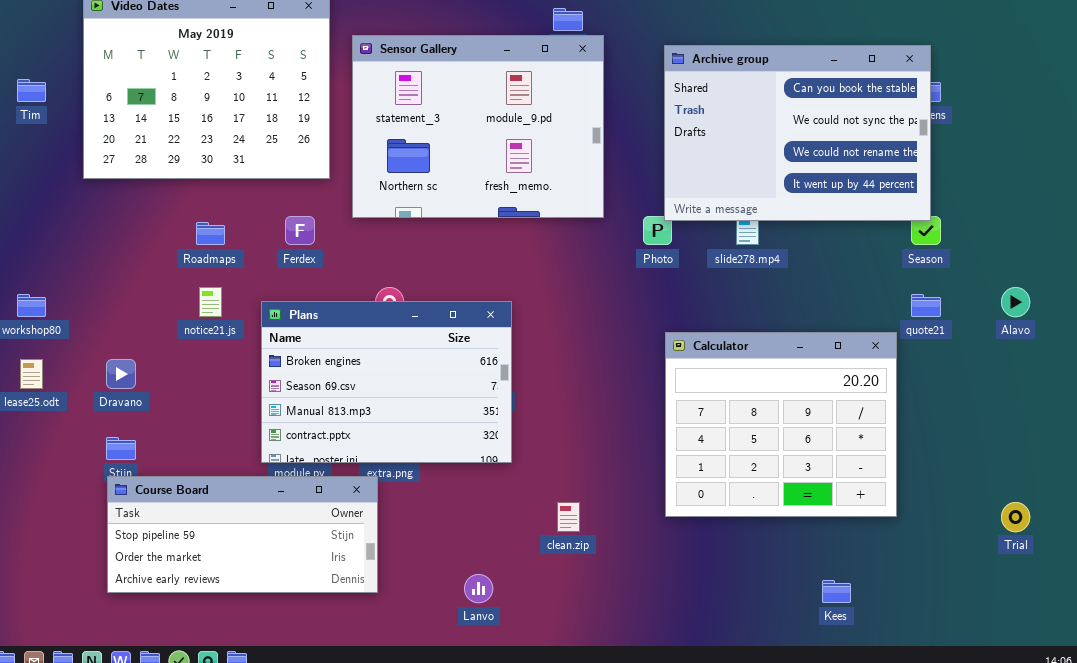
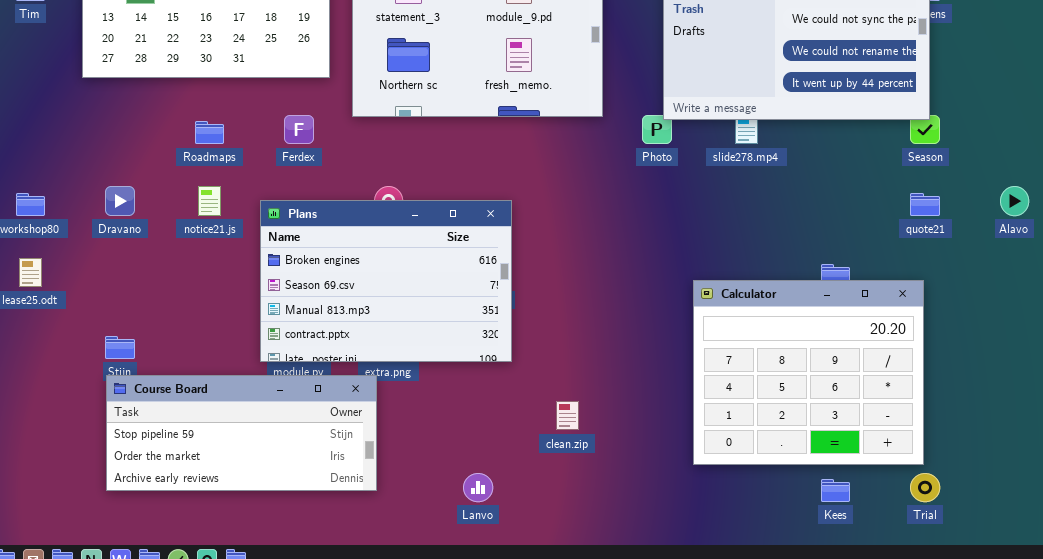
Calculator: [665,332,897,517] -> [693,280,924,465], moved
Dravano: [106,359,136,389] -> [105,186,135,216], moved
Trial: [1001,502,1030,532] -> [910,473,940,502], moved

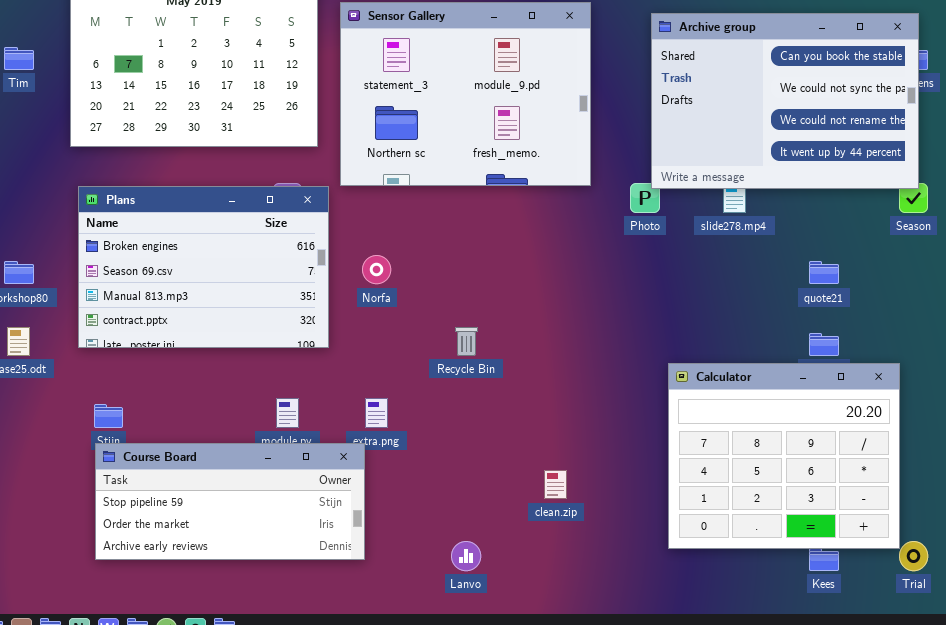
quote21: [910,193,940,216] -> [809,261,839,284], moved
Plans: [260,200,512,362] -> [78,186,329,348], moved
Calculator: [693,280,924,465] -> [668,363,900,549], moved

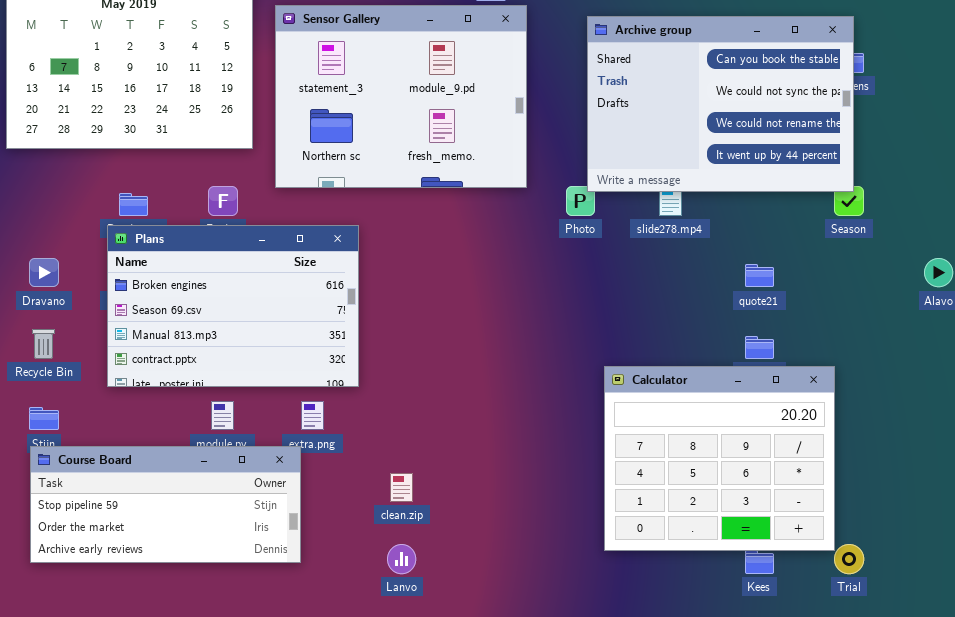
Plans: [78,186,329,348] -> [107,225,359,387], moved
Recycle Bin: [455,327,478,356] -> [32,329,55,359], moved
clean.zip: [544,470,567,499] -> [390,473,413,502], moved

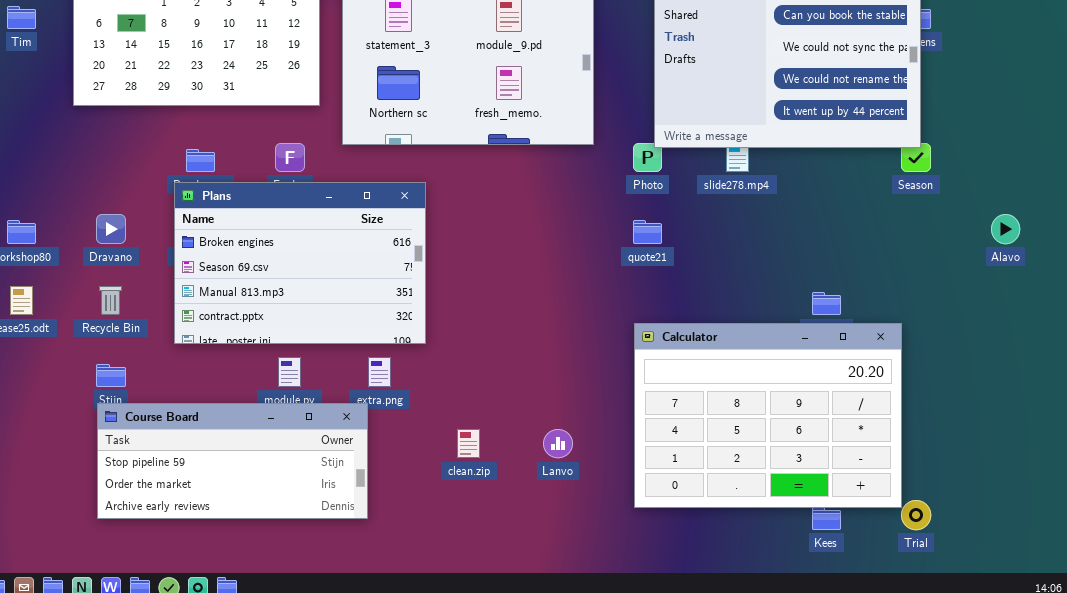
quote21: [745,264,774,287] -> [633,220,662,244], moved
Calculator: [604,366,835,551] -> [634,323,902,508], resized
Lanvo: [387,544,416,574] -> [543,429,573,458], moved

